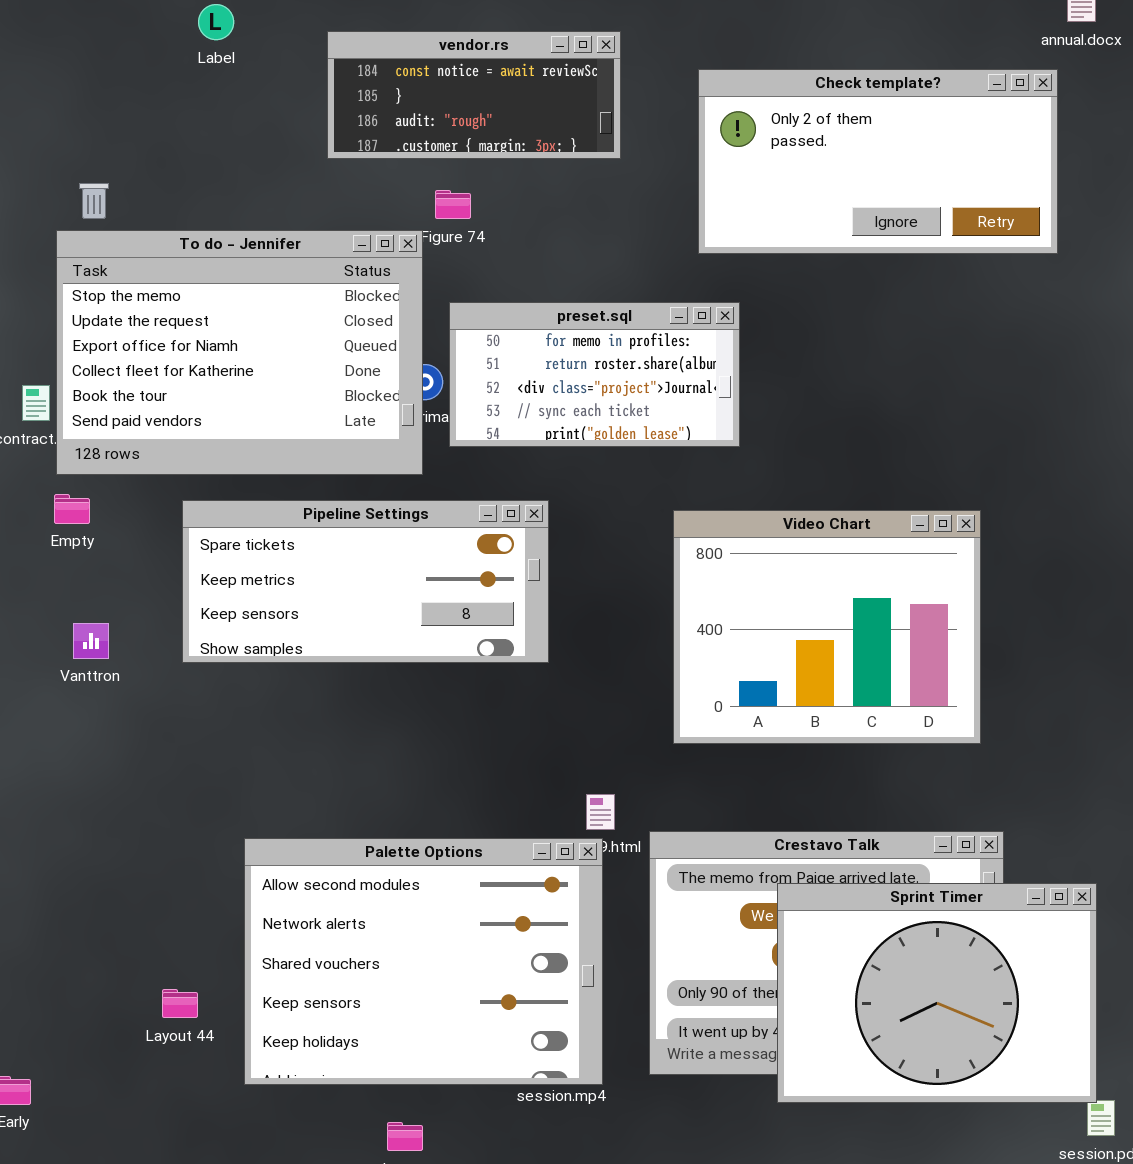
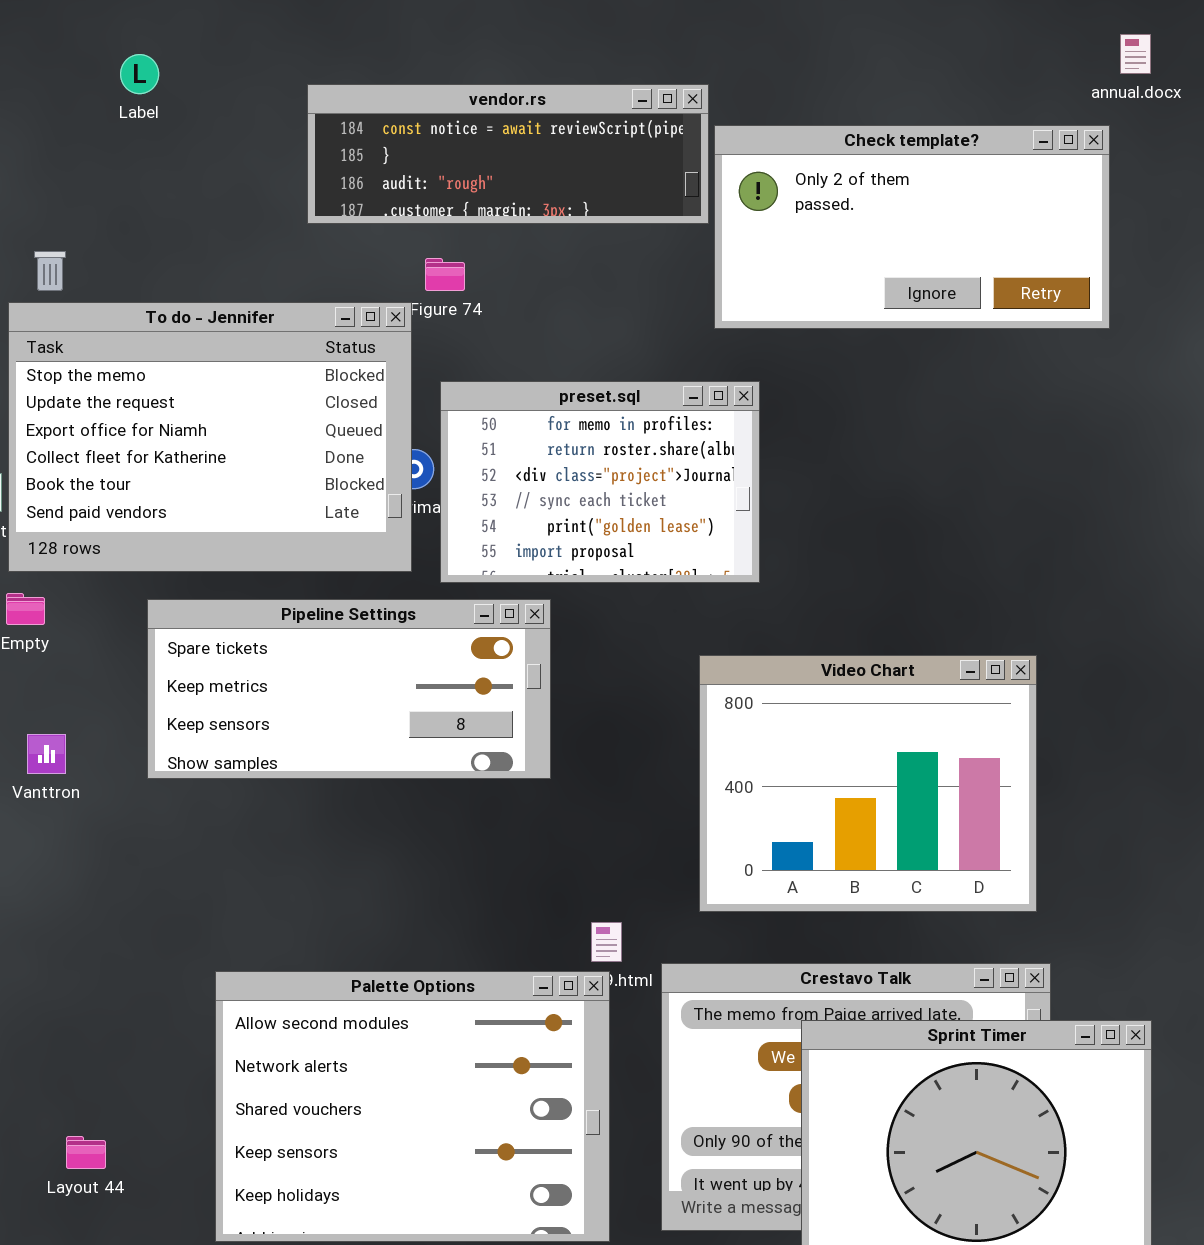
Label: [198,4,234,40] -> [120,54,159,94], moved
vendor.rs: [327,31,621,159] -> [307,84,709,224], resized
preset.sql: [449,302,740,447] -> [440,381,760,583], resized
Video Chart: [673,510,981,744] -> [699,655,1037,912], moved
Layout 44: [162,989,198,1018] -> [66,1136,106,1169], moved

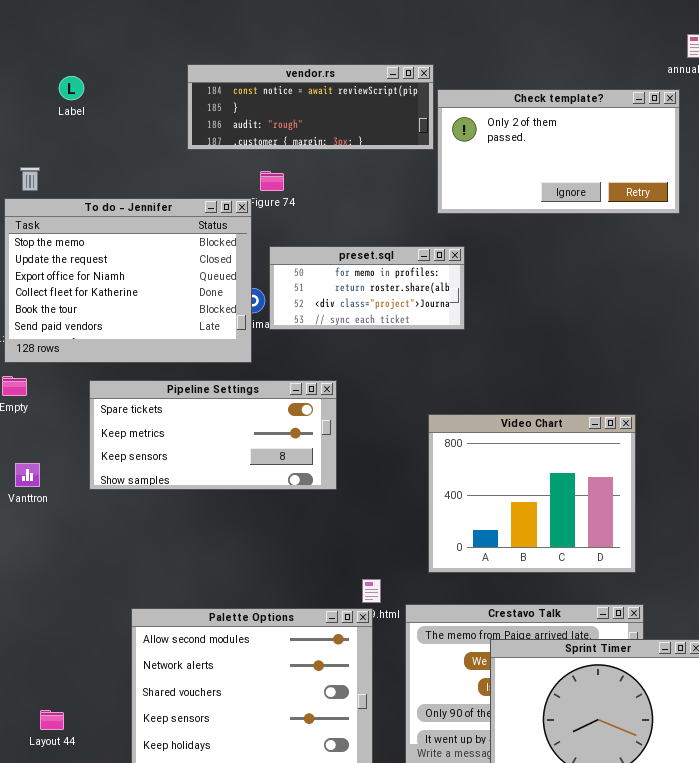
Label: [120,54,159,94] -> [59,76,84,100], moved
preset.sql: [440,381,760,583] -> [269,246,465,330], resized

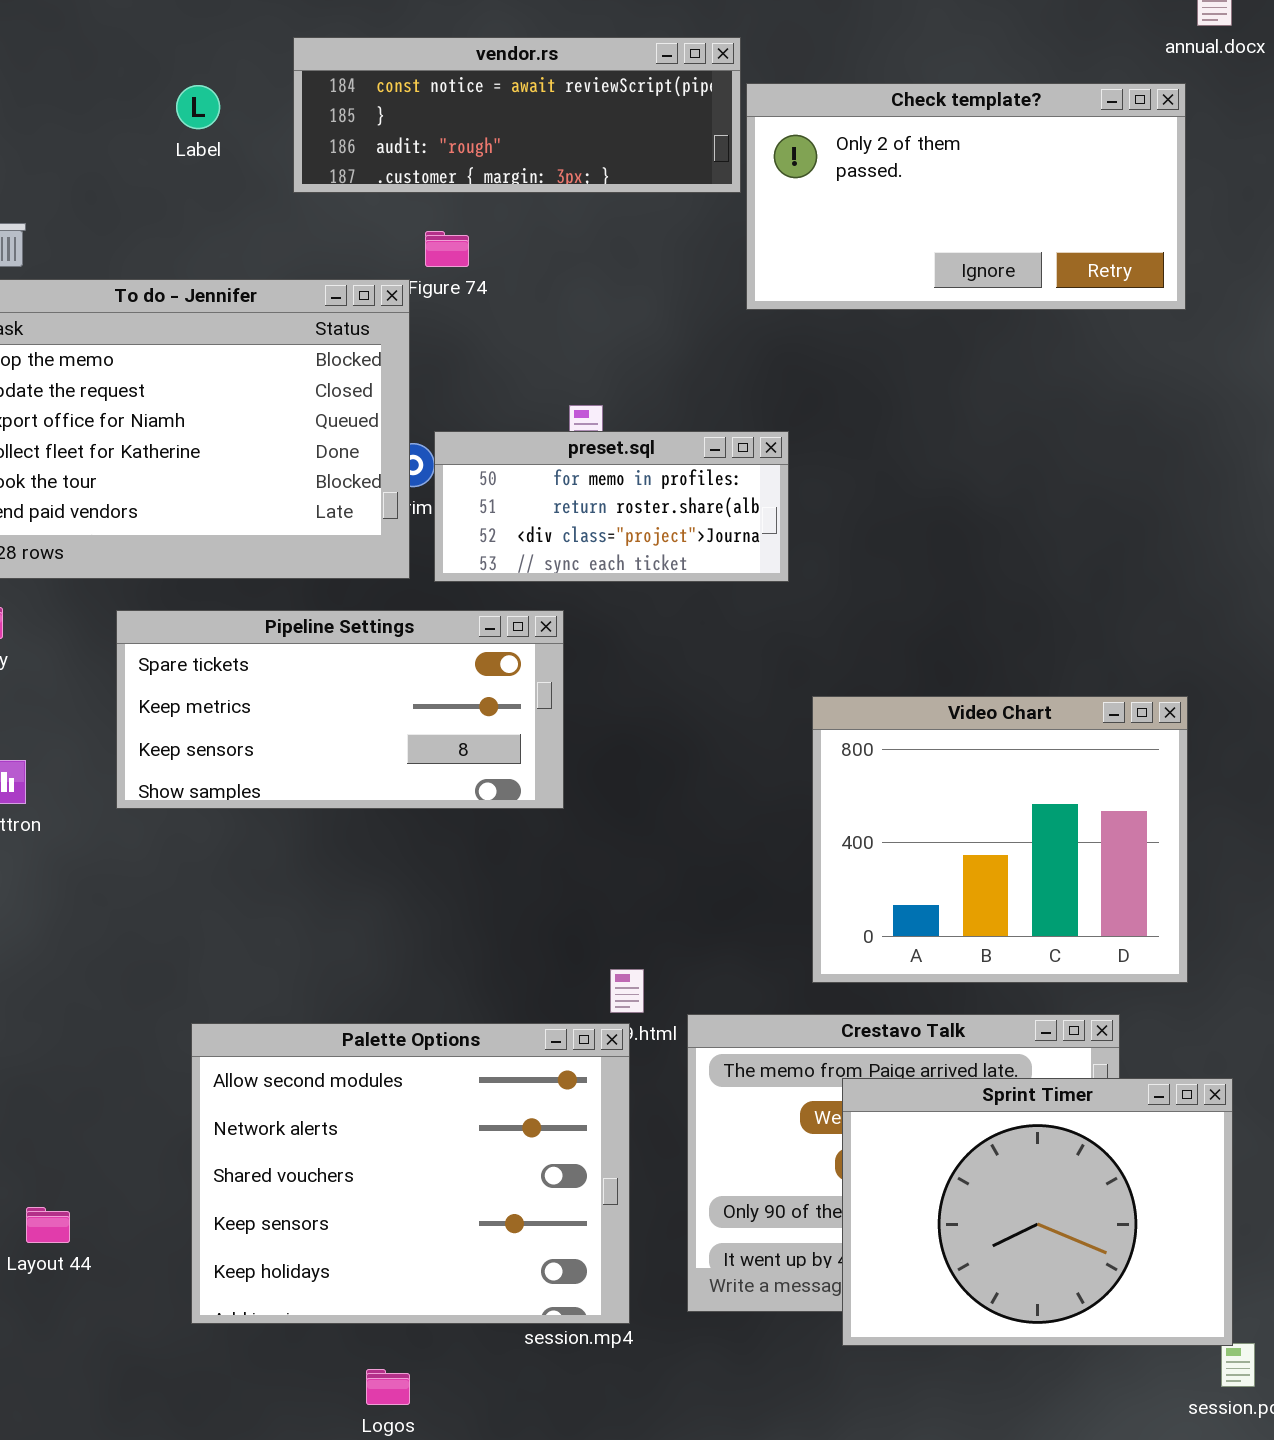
Label: [59,76,84,100] -> [176,85,220,129], moved
preset.sql: [269,246,465,330] -> [434,431,789,582], moved
Video Chart: [428,414,636,573] -> [812,696,1188,983], moved

